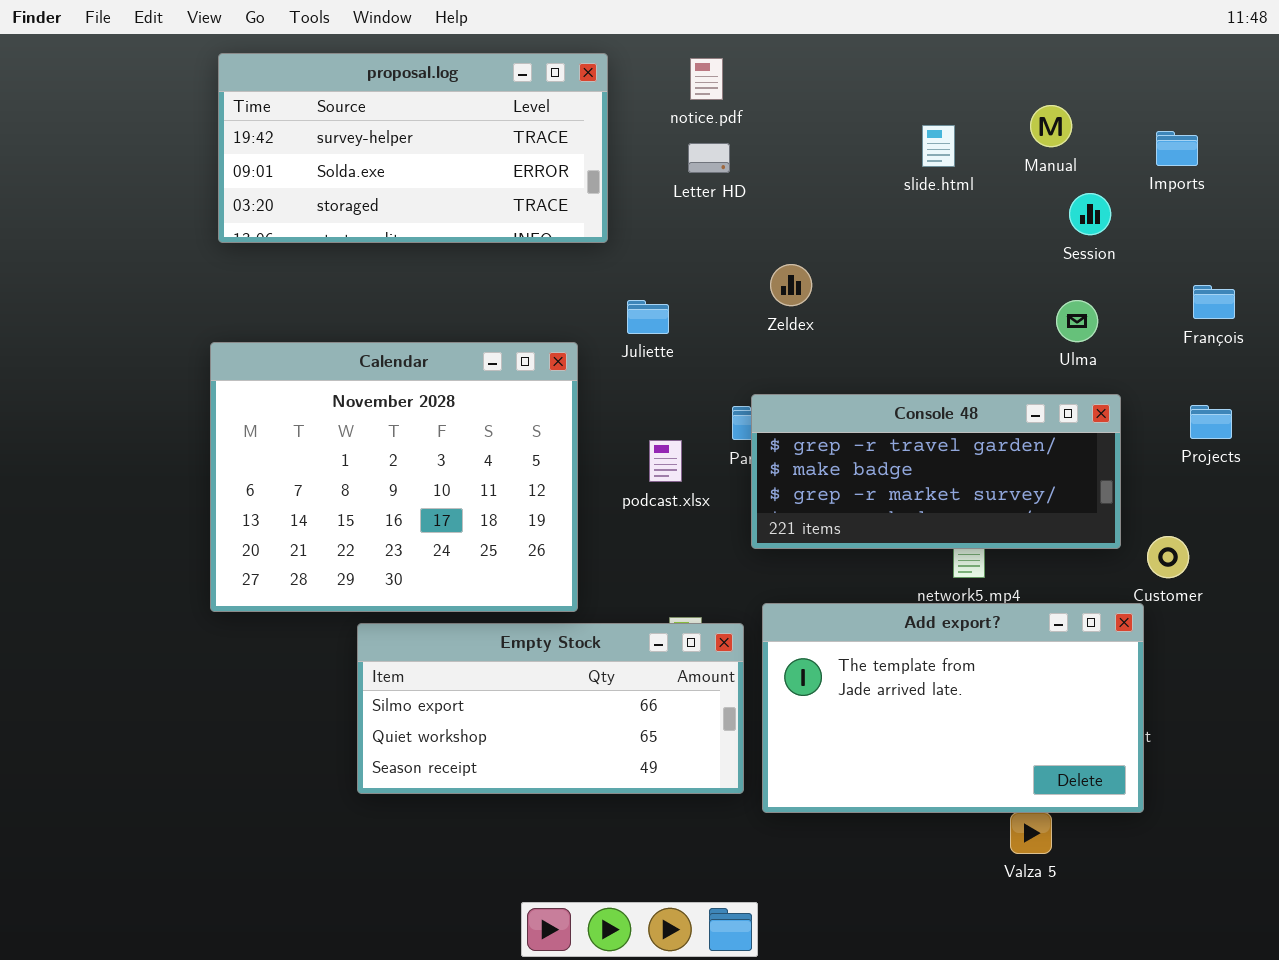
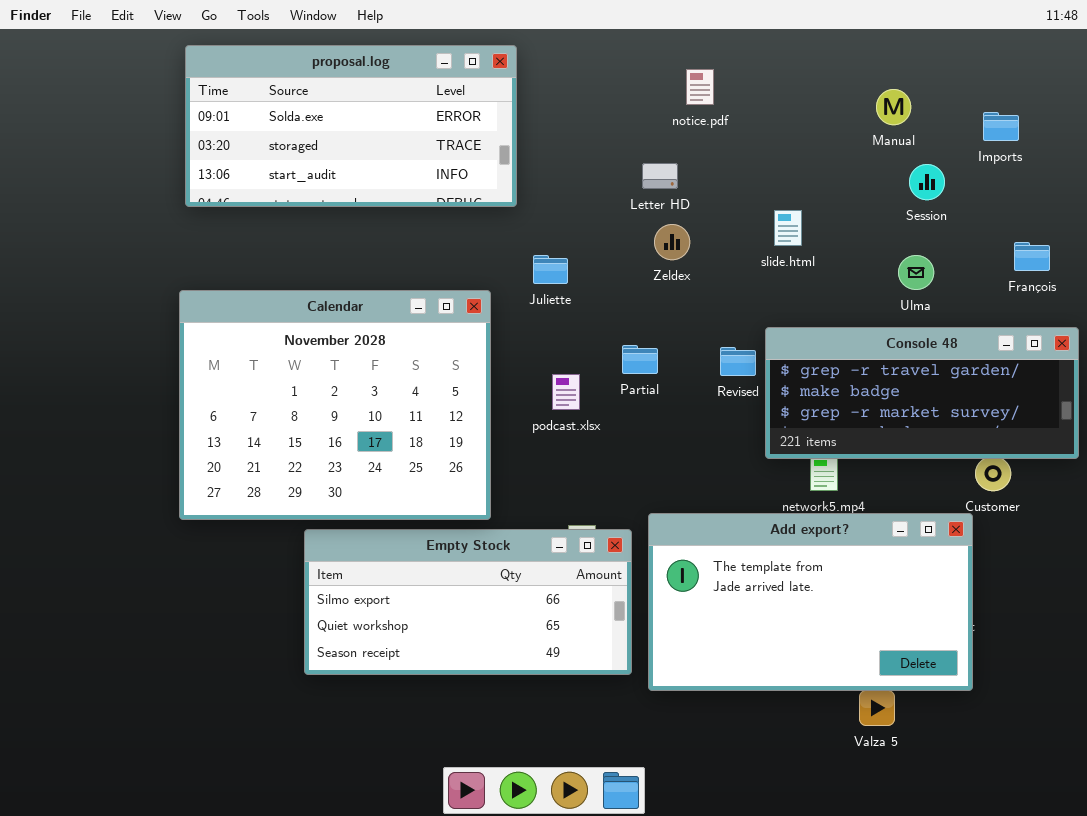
proposal.log: [218,53,608,243] -> [185,45,517,207], scrolled down 1 row
notice.pdf: [690,58,723,100] -> [686,69,714,105], moved
slide.html: [922,125,955,167] -> [774,210,802,246], moved
Letter HD: [688,143,730,173] -> [642,163,678,189], moved
Console 48: [751,394,1121,549] -> [765,327,1079,459], moved

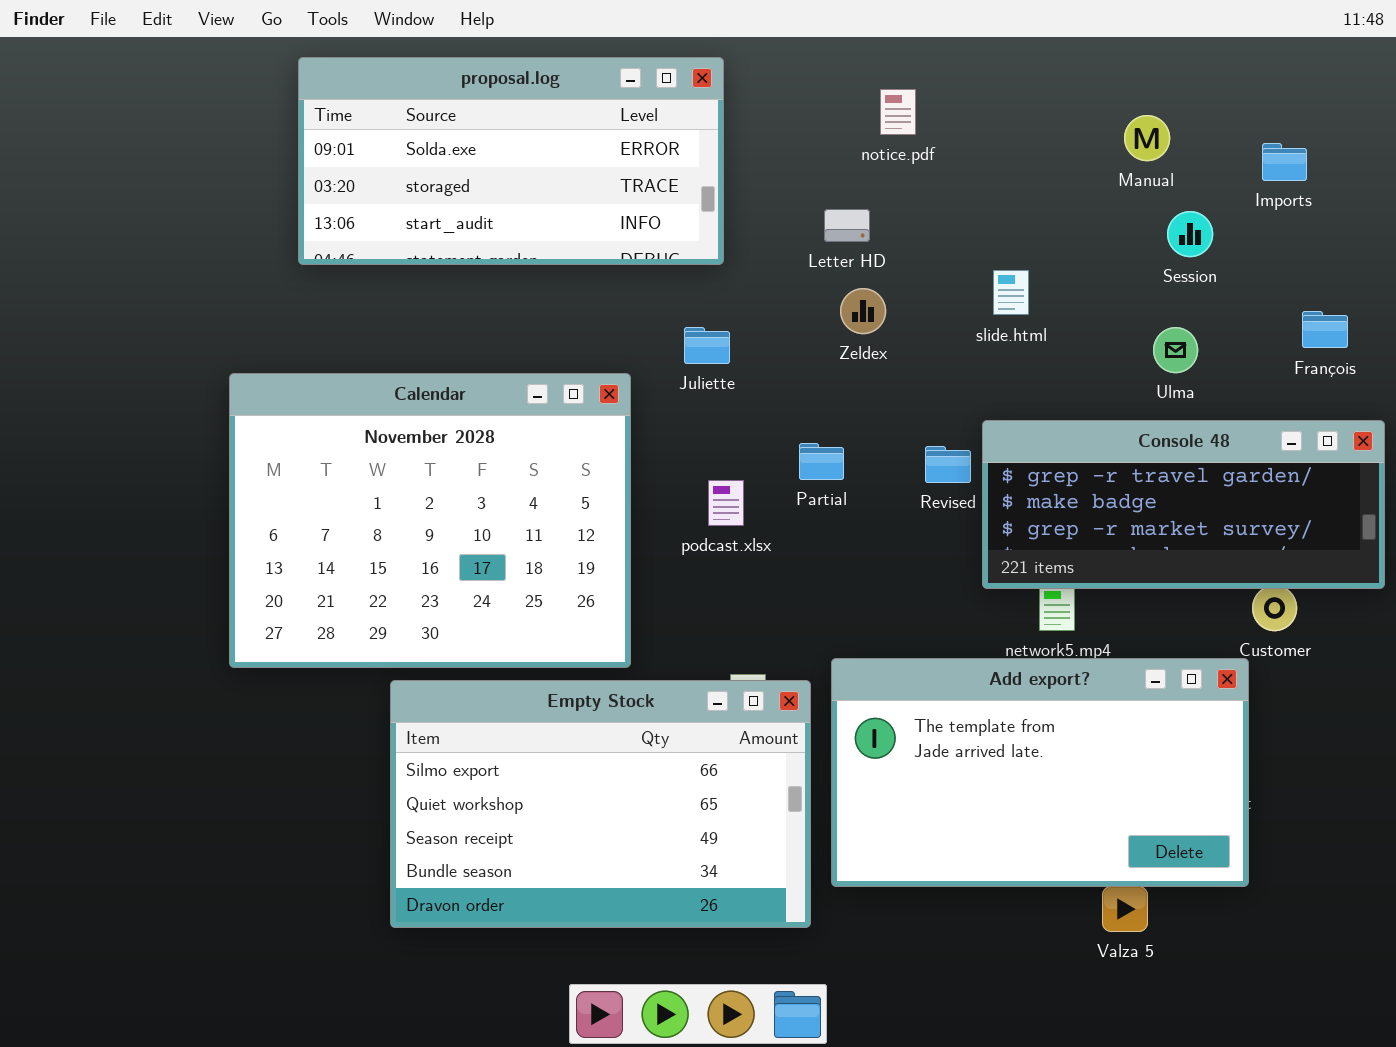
proposal.log: [185,45,517,207] -> [298,57,724,265], moved
Empty Stock: [304,529,632,675] -> [390,680,811,928], resized

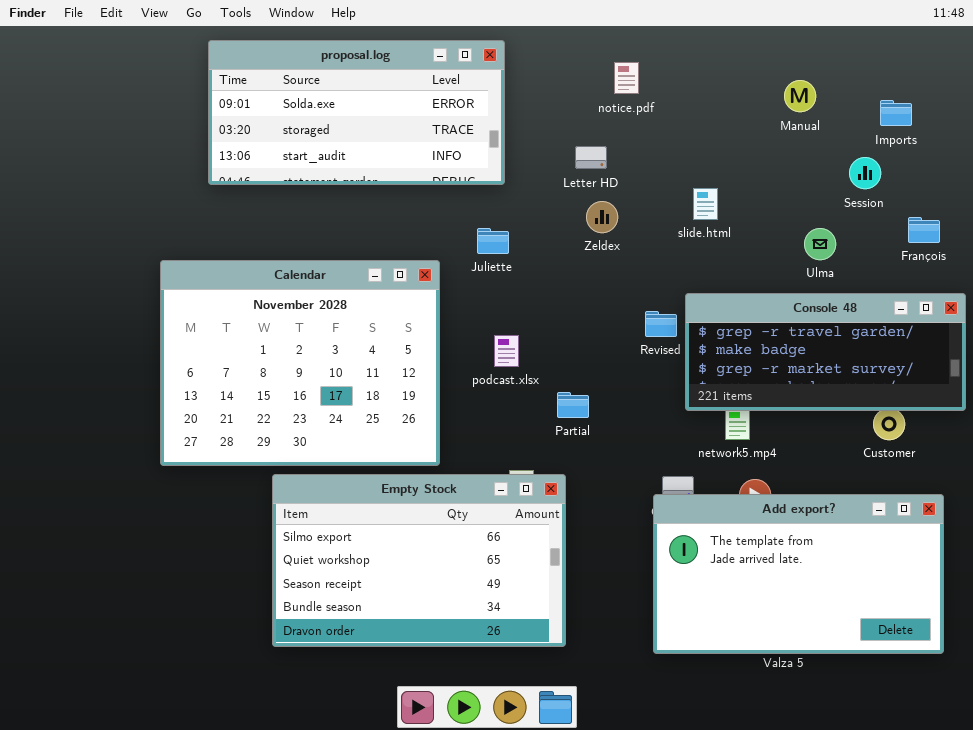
Session: [1167,211,1213,257] -> [849,157,881,189], moved
Partial: [799,443,844,480] -> [557,392,589,418], moved
Add export?: [831,658,1249,887] -> [653,494,944,654], moved

